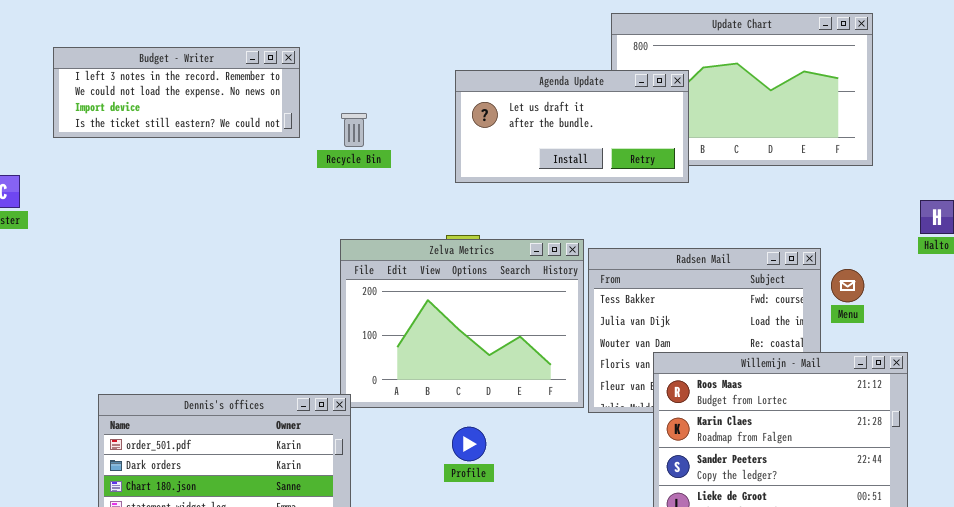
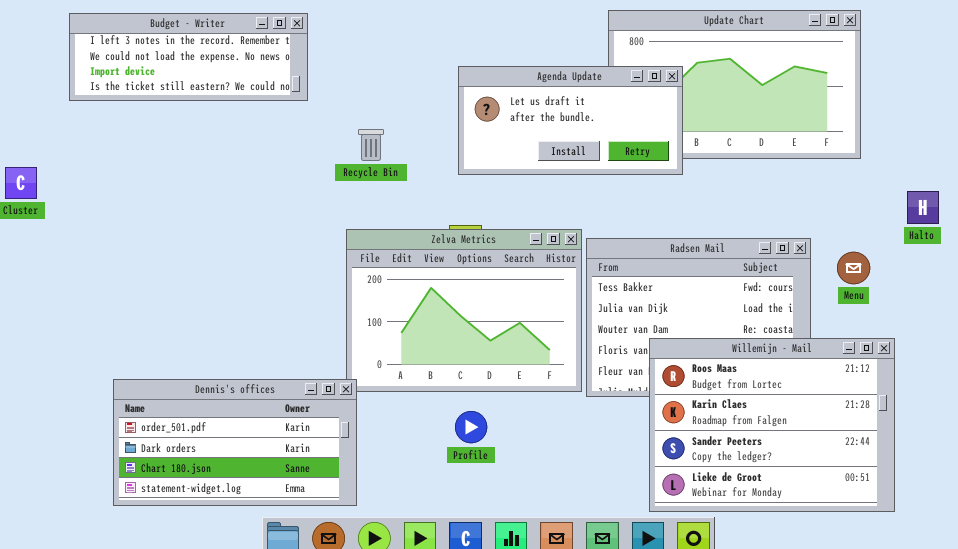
Budget - Writer: [53,47,300,138] -> [69,13,308,101], moved
Recycle Bin: [341,113,367,147] -> [358,129,384,161], moved
Menu: [831,269,864,302] -> [837,252,870,284], moved

